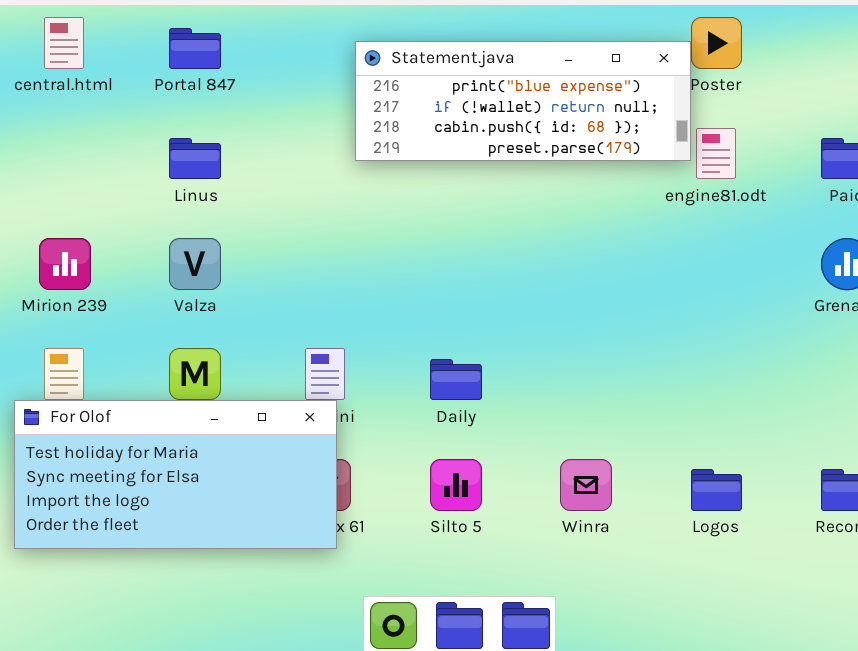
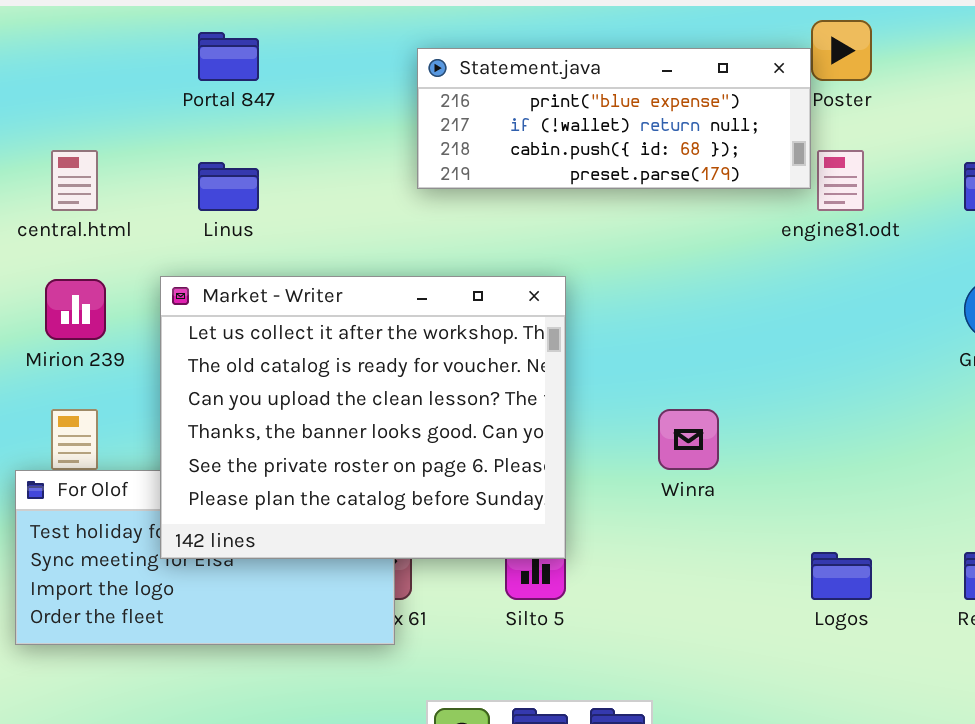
central.html: [44,17,84,69] -> [51,150,98,211], moved
Market - Writer: none -> [160,276,566,559], opened
Winra: [560,459,612,511] -> [658,409,719,470], moved

